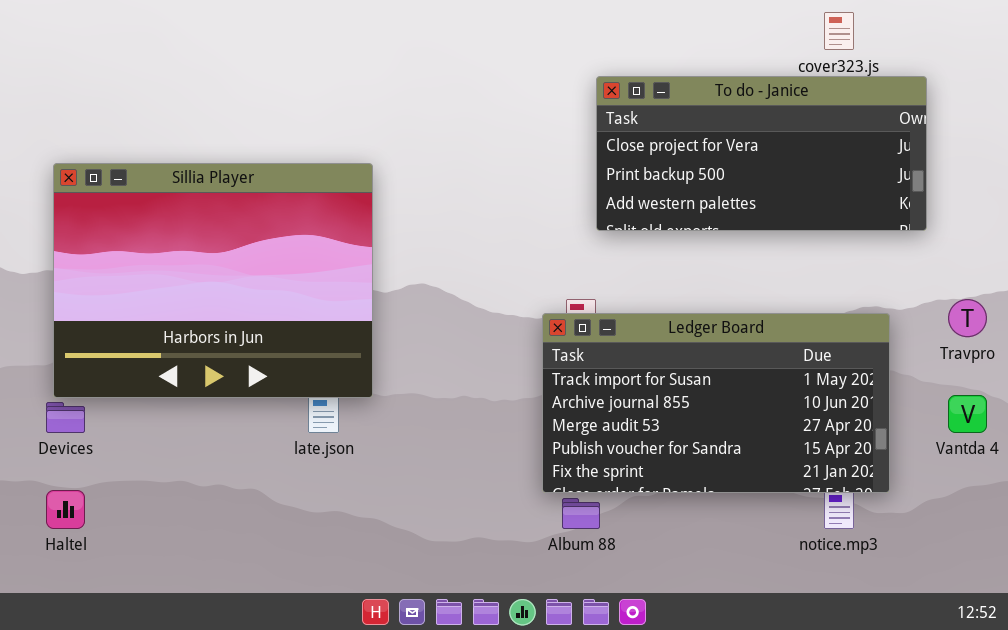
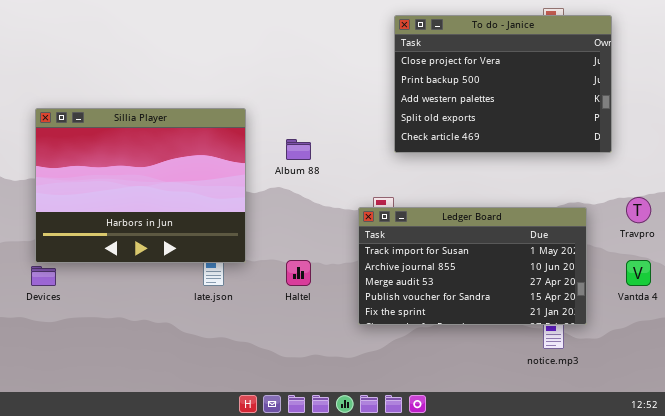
To do - Janice: [596,76,927,231] -> [394,15,612,153], resized
Haltel: [46,490,85,529] -> [286,260,311,286], moved
Album 88: [562,498,600,529] -> [286,139,311,160], moved

